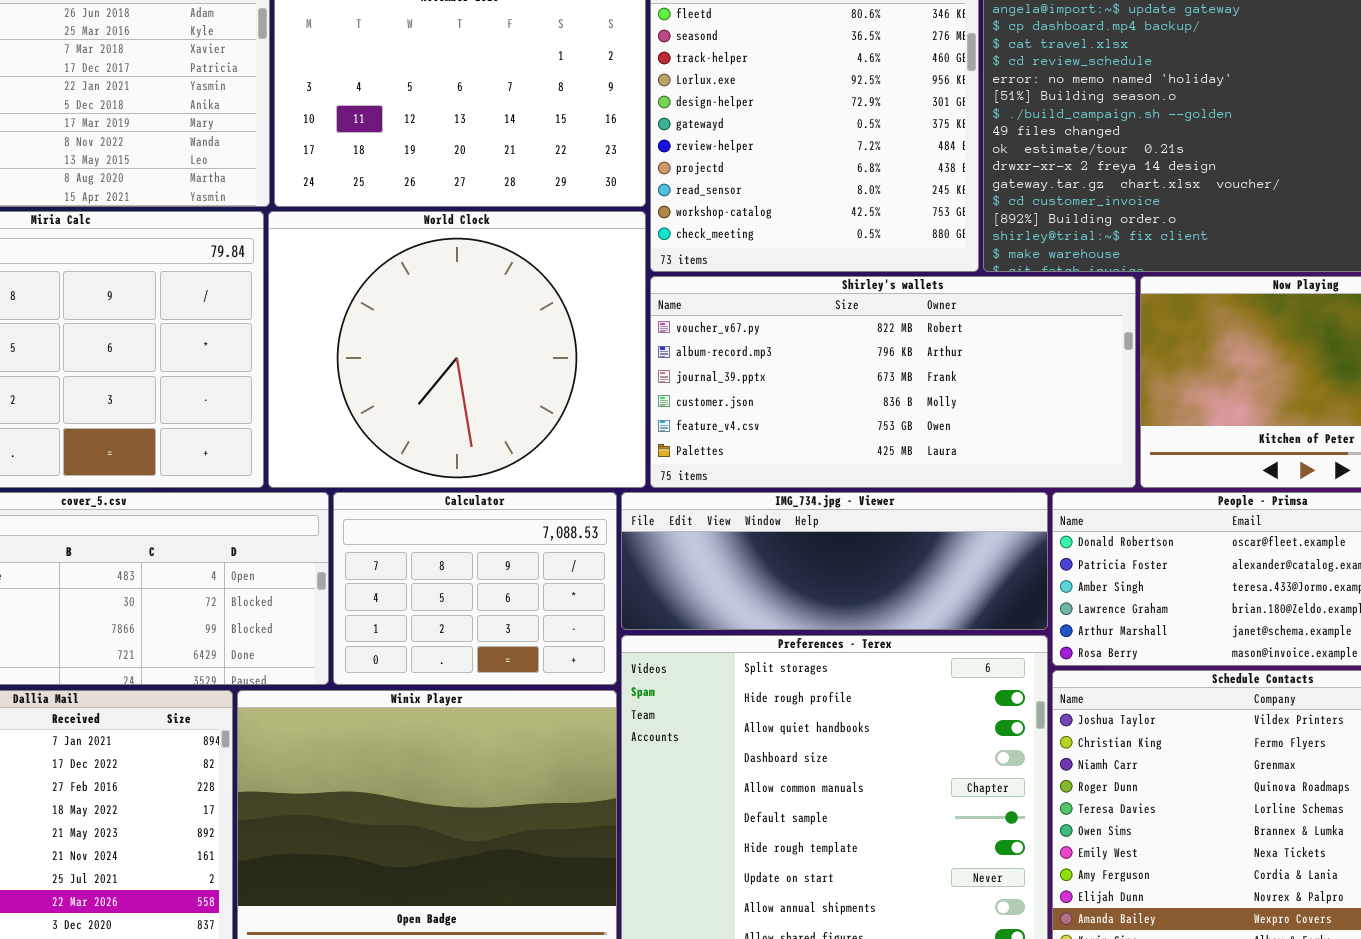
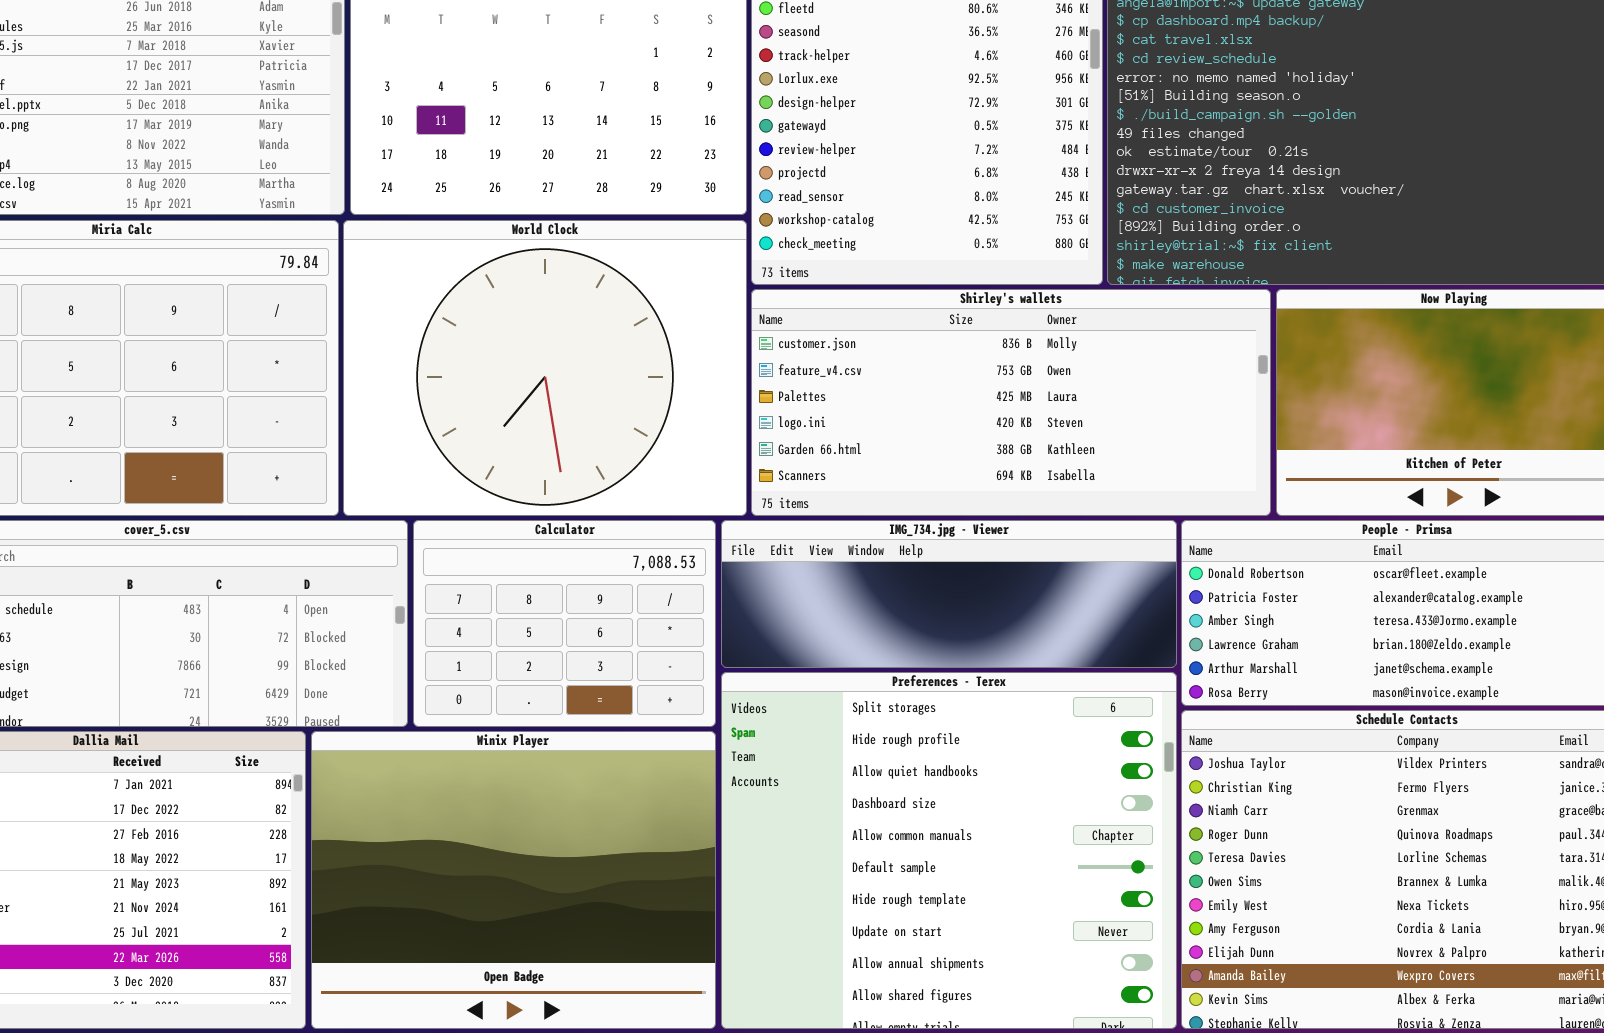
Shirley's wallets: [650,276,1136,488] -> [751,289,1271,516], scrolled down 3 rows

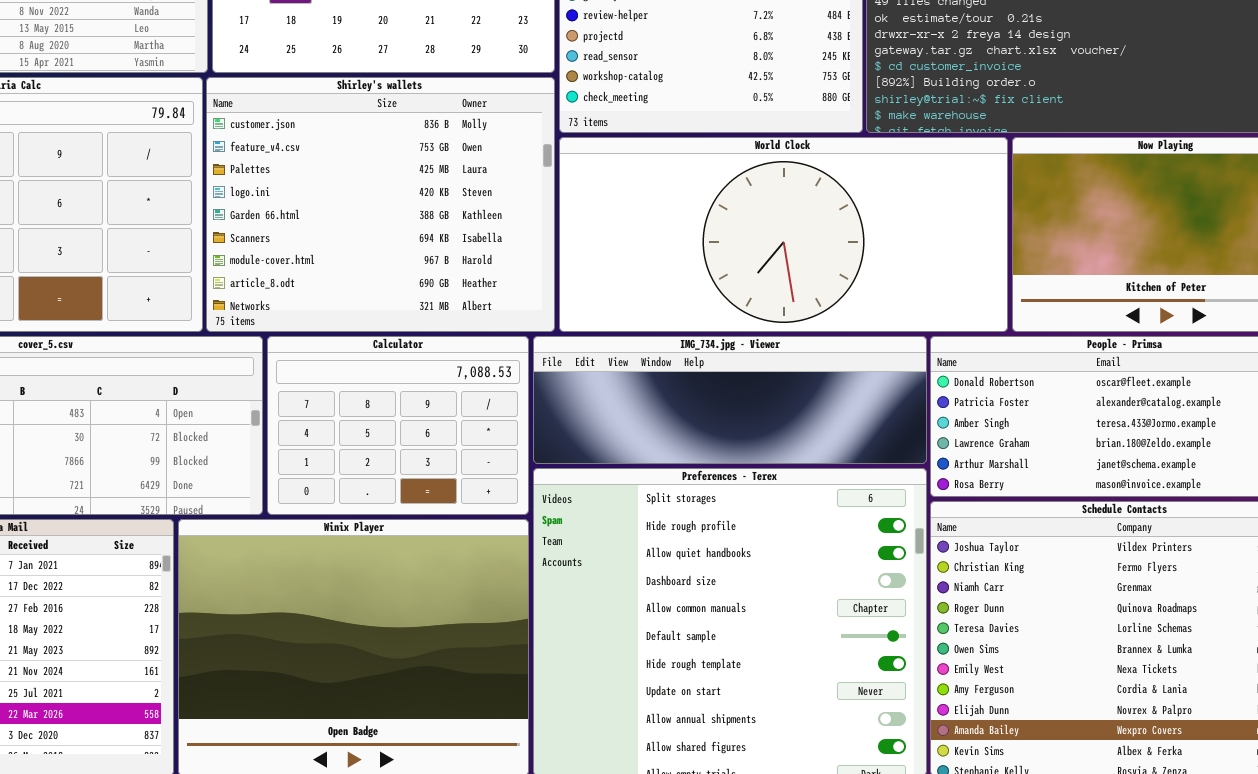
World Clock: [343,220,747,516] -> [559,137,1008,332], moved, resized
Shirley's wallets: [751,289,1271,516] -> [206,77,555,332], moved, resized

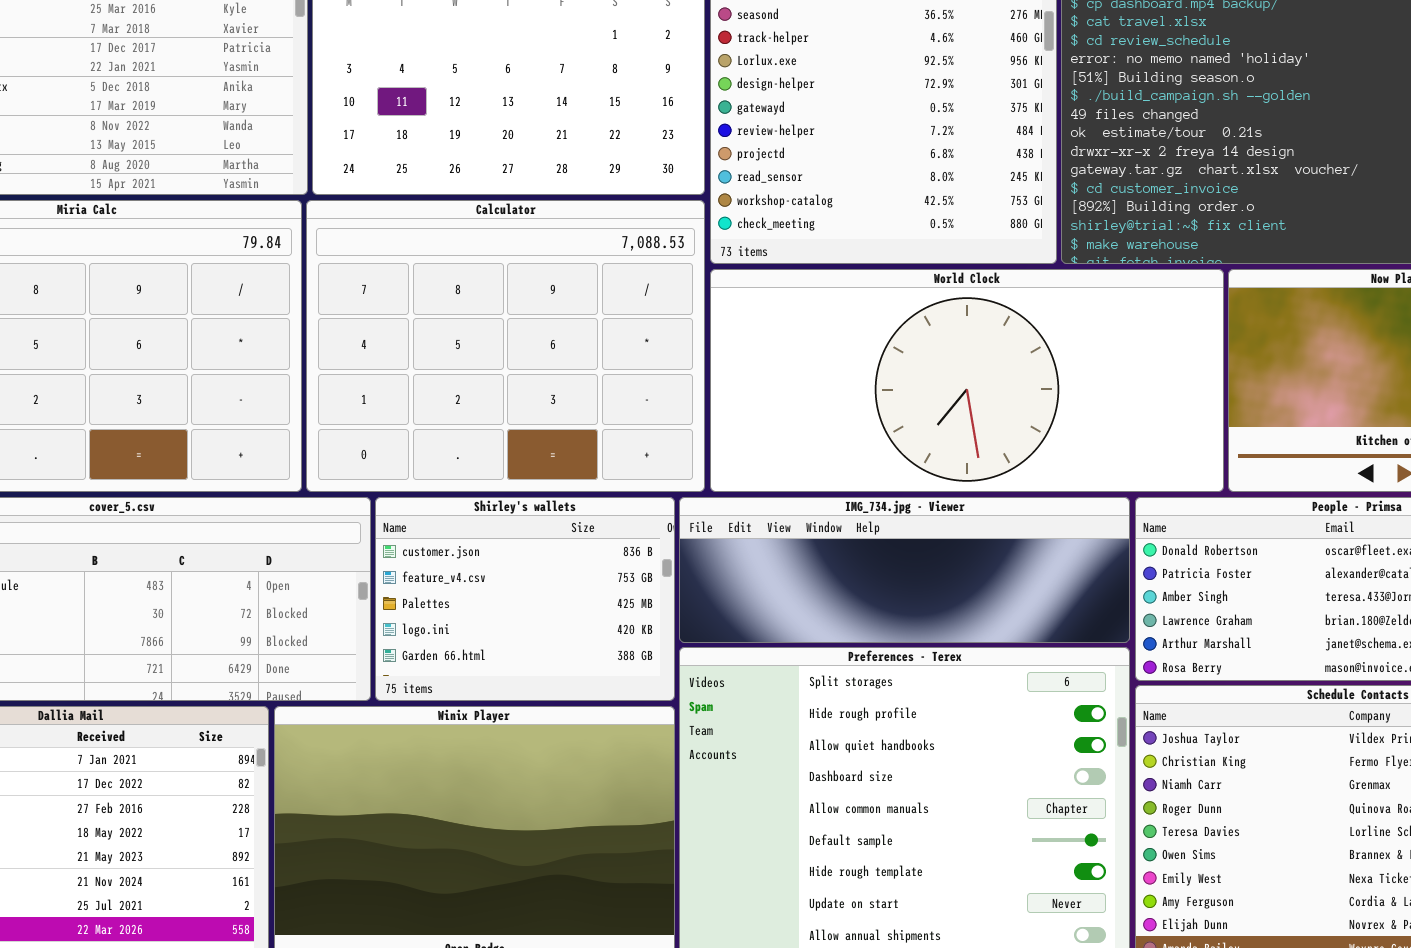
Shirley's wallets: [206,77,555,332] -> [375,497,675,701], moved, resized
Calculator: [267,336,529,515] -> [306,200,705,492], moved, resized

